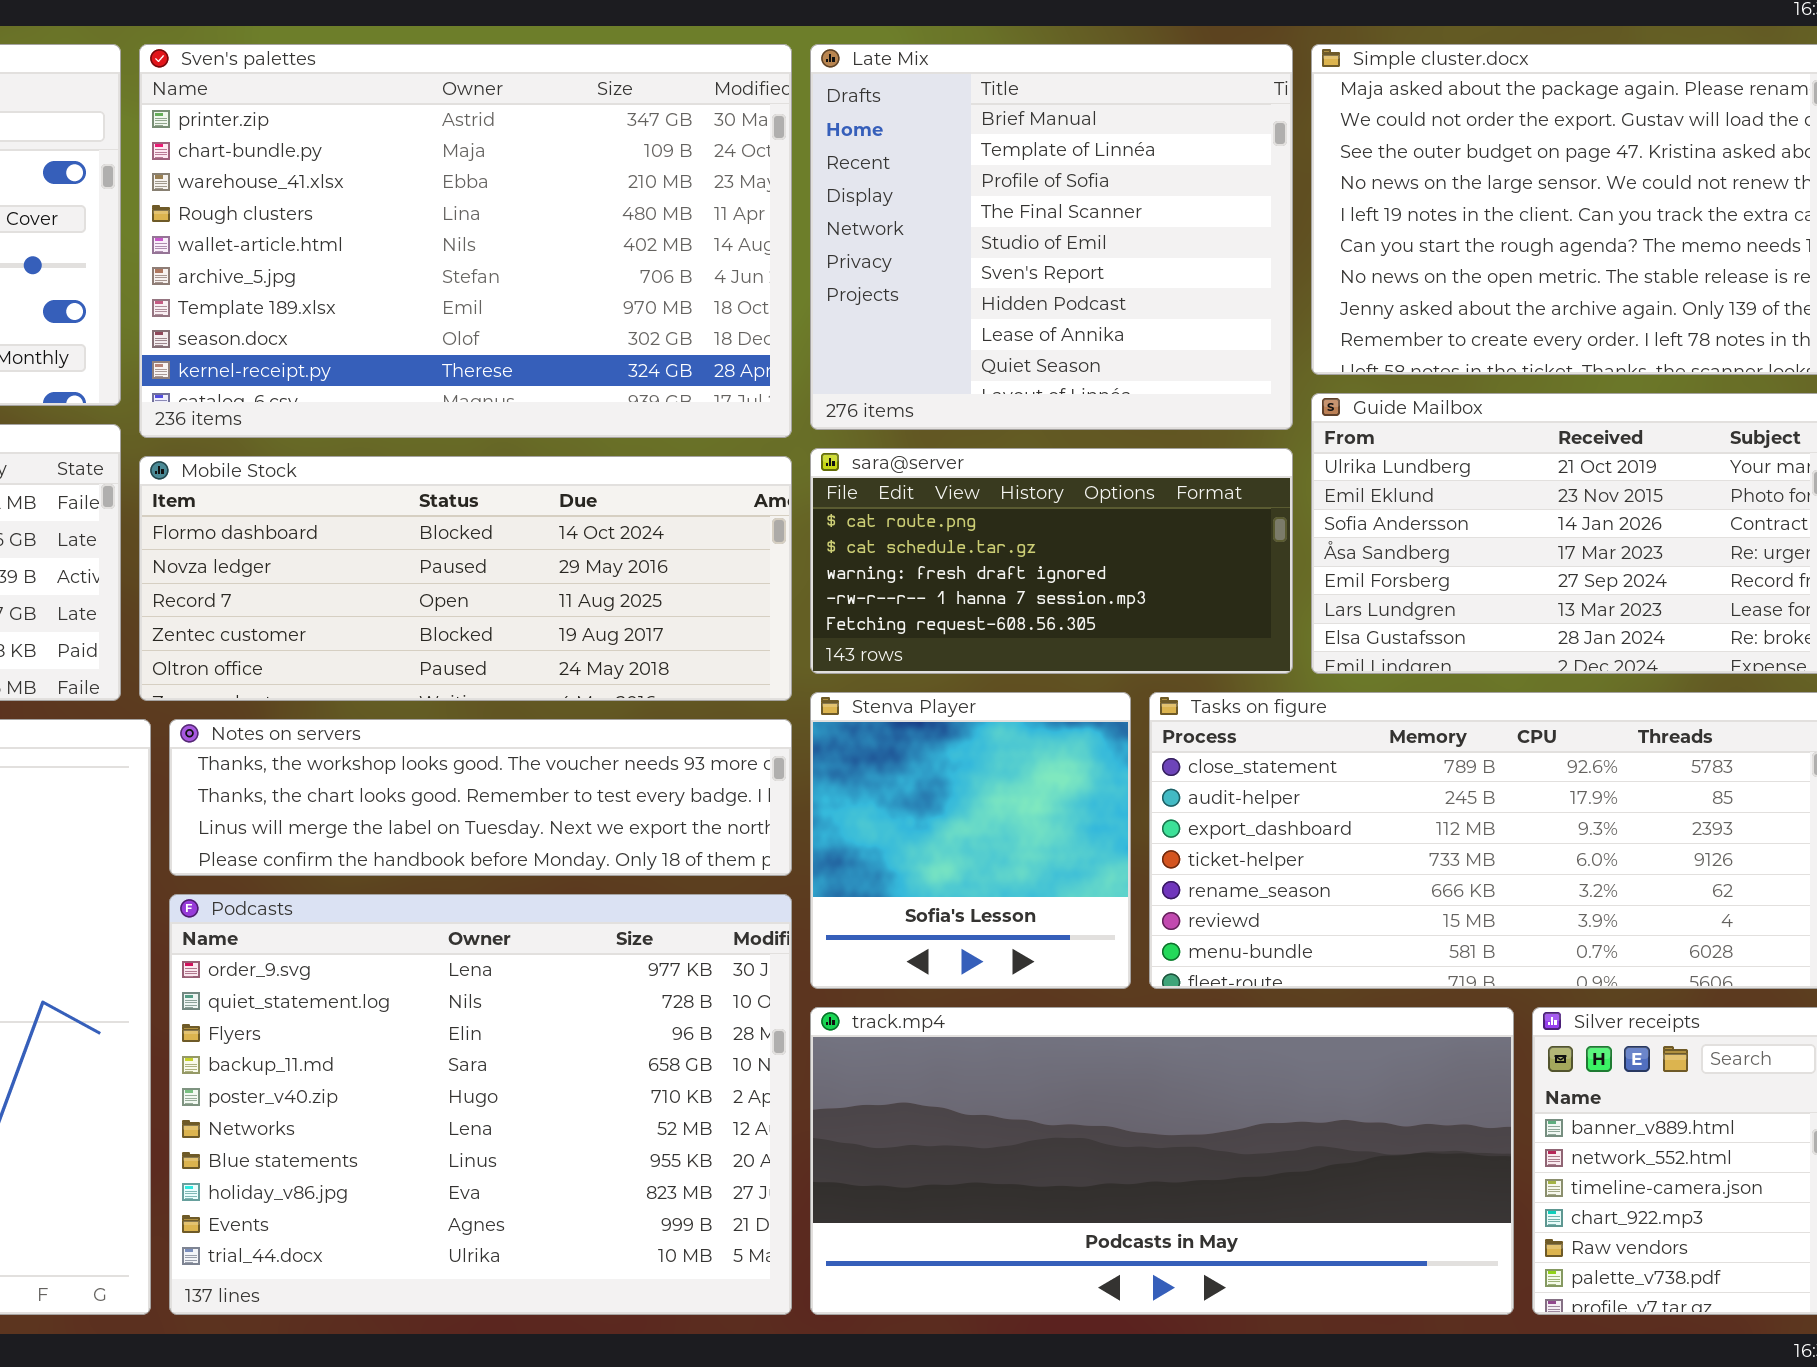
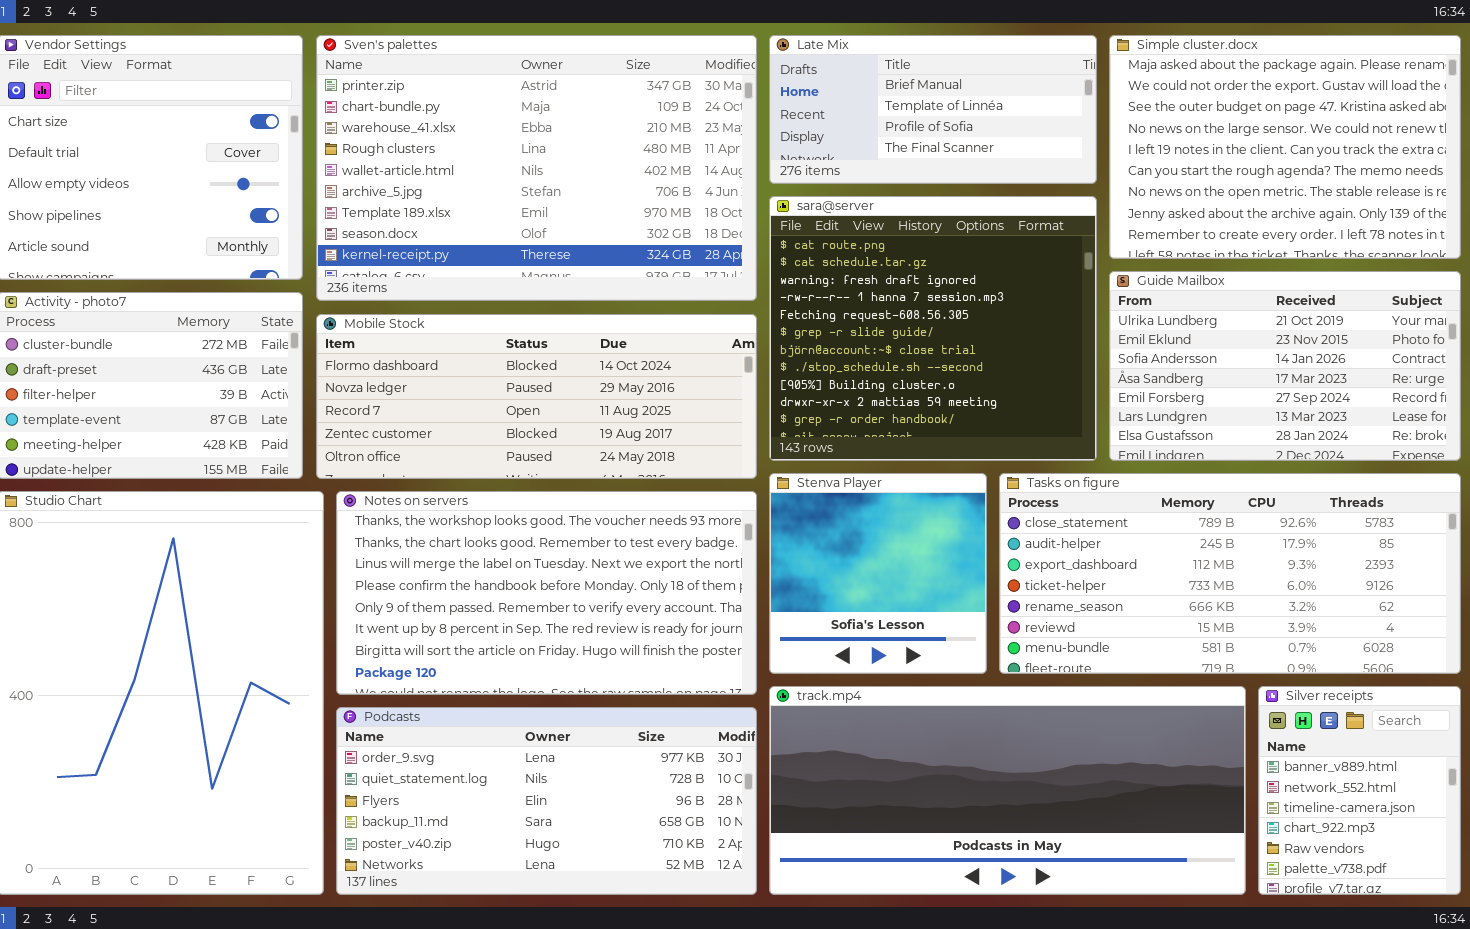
Late Mix: [810,44,1293,430] -> [769,35,1097,184], resized
sara@server: [810,448,1293,674] -> [769,196,1097,461], resized
Notes on servers: [169,719,792,876] -> [336,491,757,695], resized
Podcasts: [169,894,792,1315] -> [336,707,757,895], resized

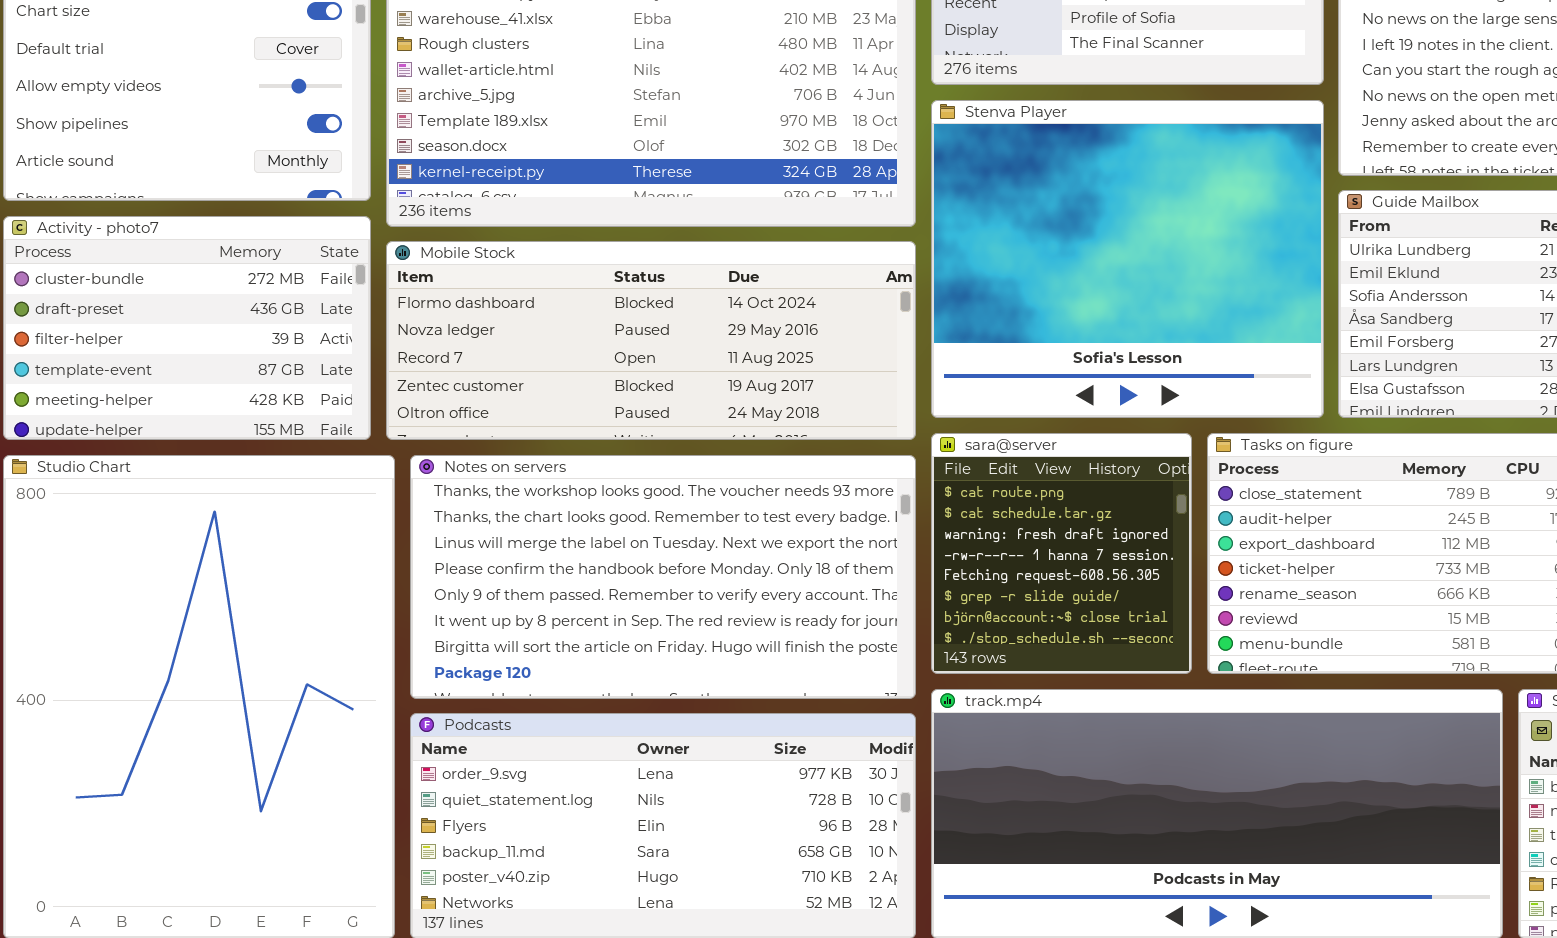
sara@server: [769,196,1097,461] -> [931,433,1192,674], moved, resized
Stenva Player: [769,473,987,674] -> [931,100,1324,418], moved, resized

